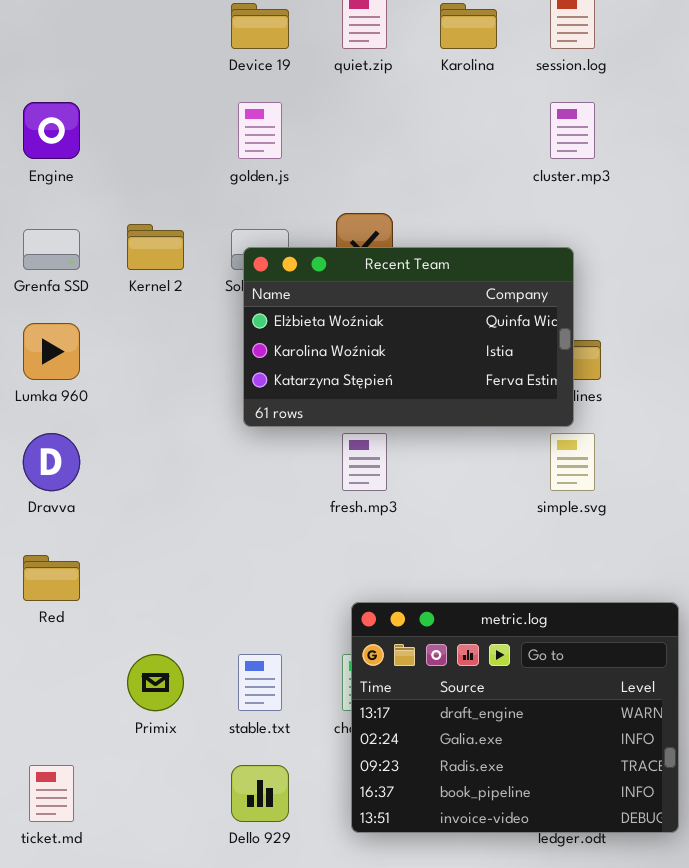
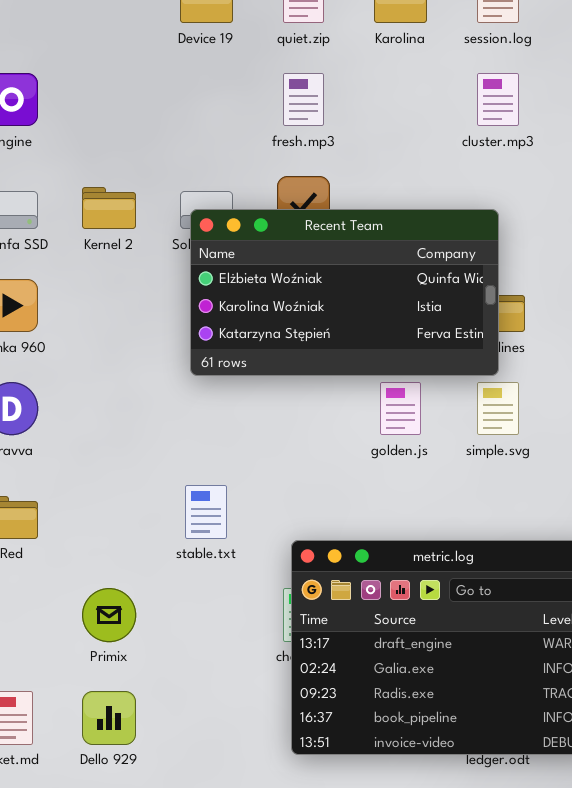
golden.js: [238,102,282,159] -> [380,382,421,435], moved
fresh.mp3: [342,433,387,491] -> [283,73,324,126], moved
stable.txt: [238,654,282,711] -> [185,485,227,539], moved
Dello 929: [231,765,289,822] -> [82,691,136,745], moved

